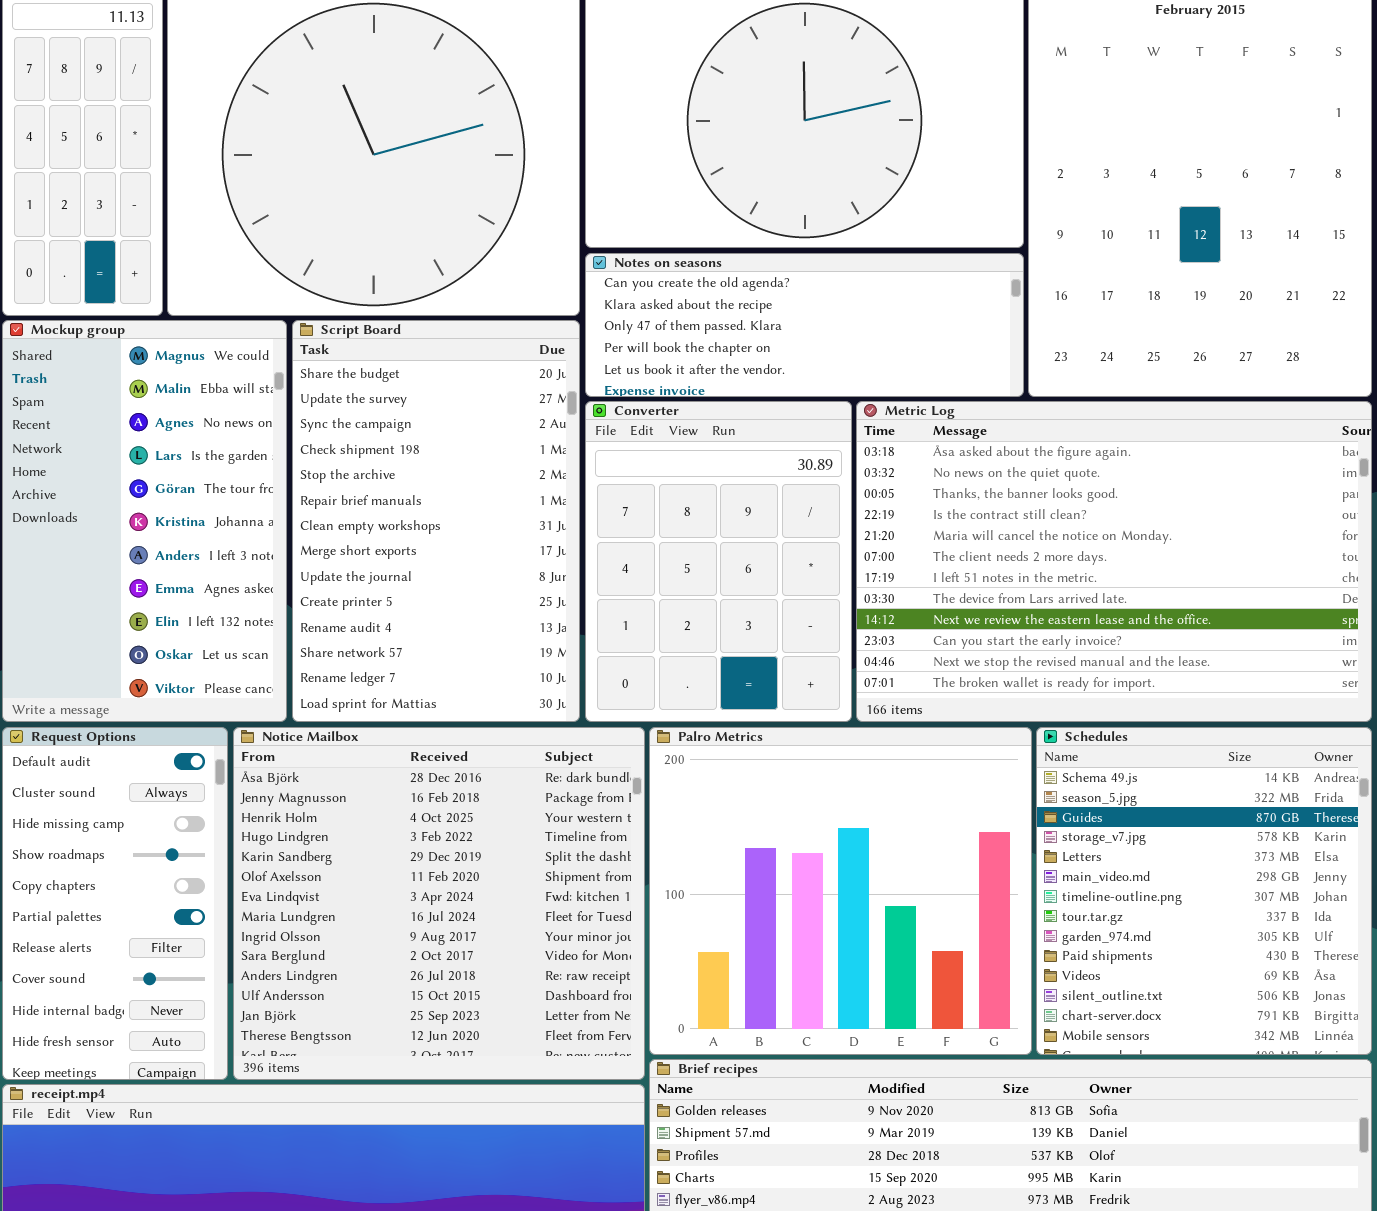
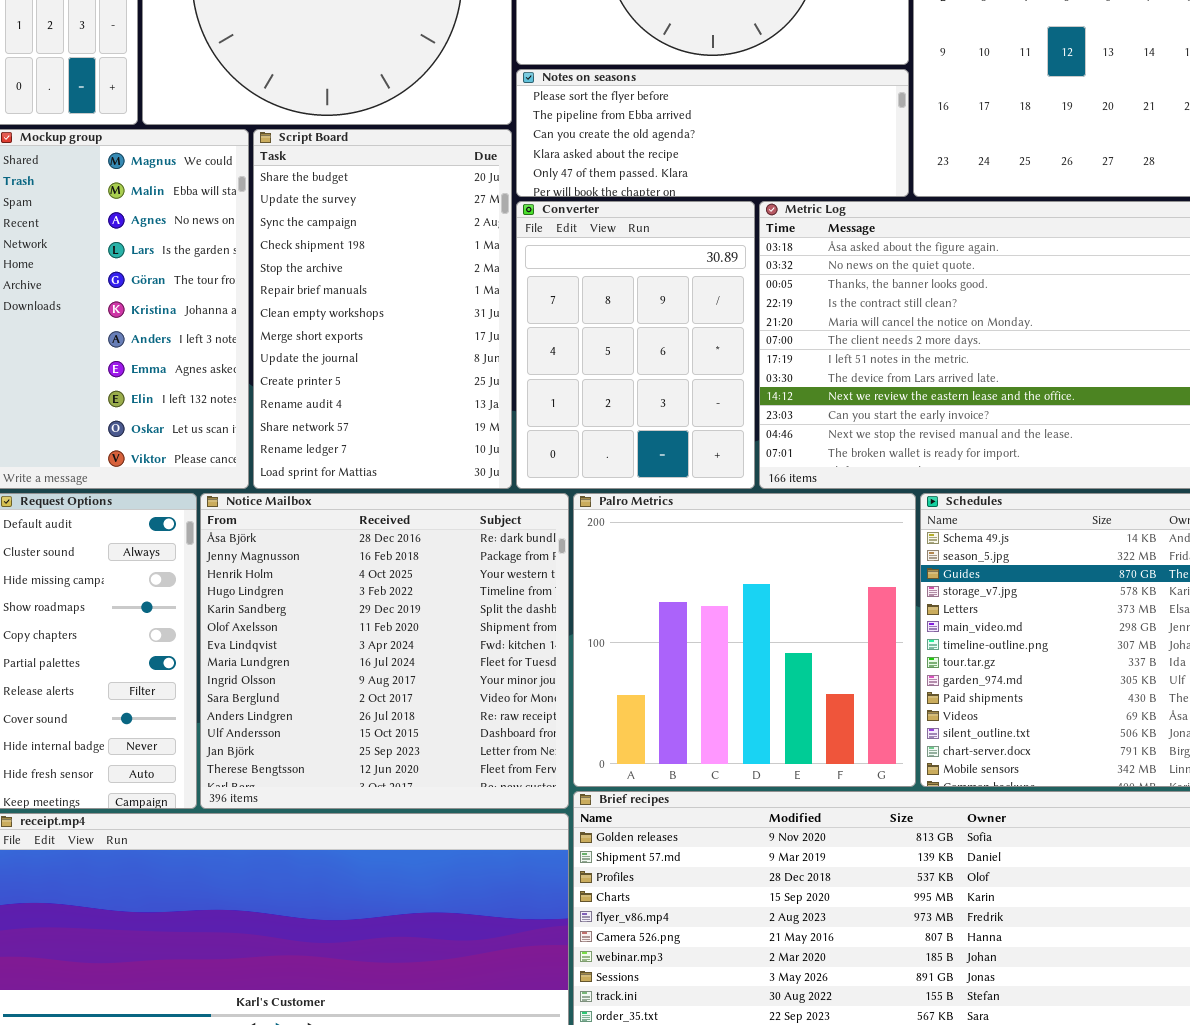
Notes on seasons: [585,253,1024,397] -> [516,69,909,197], scrolled up 2 rows

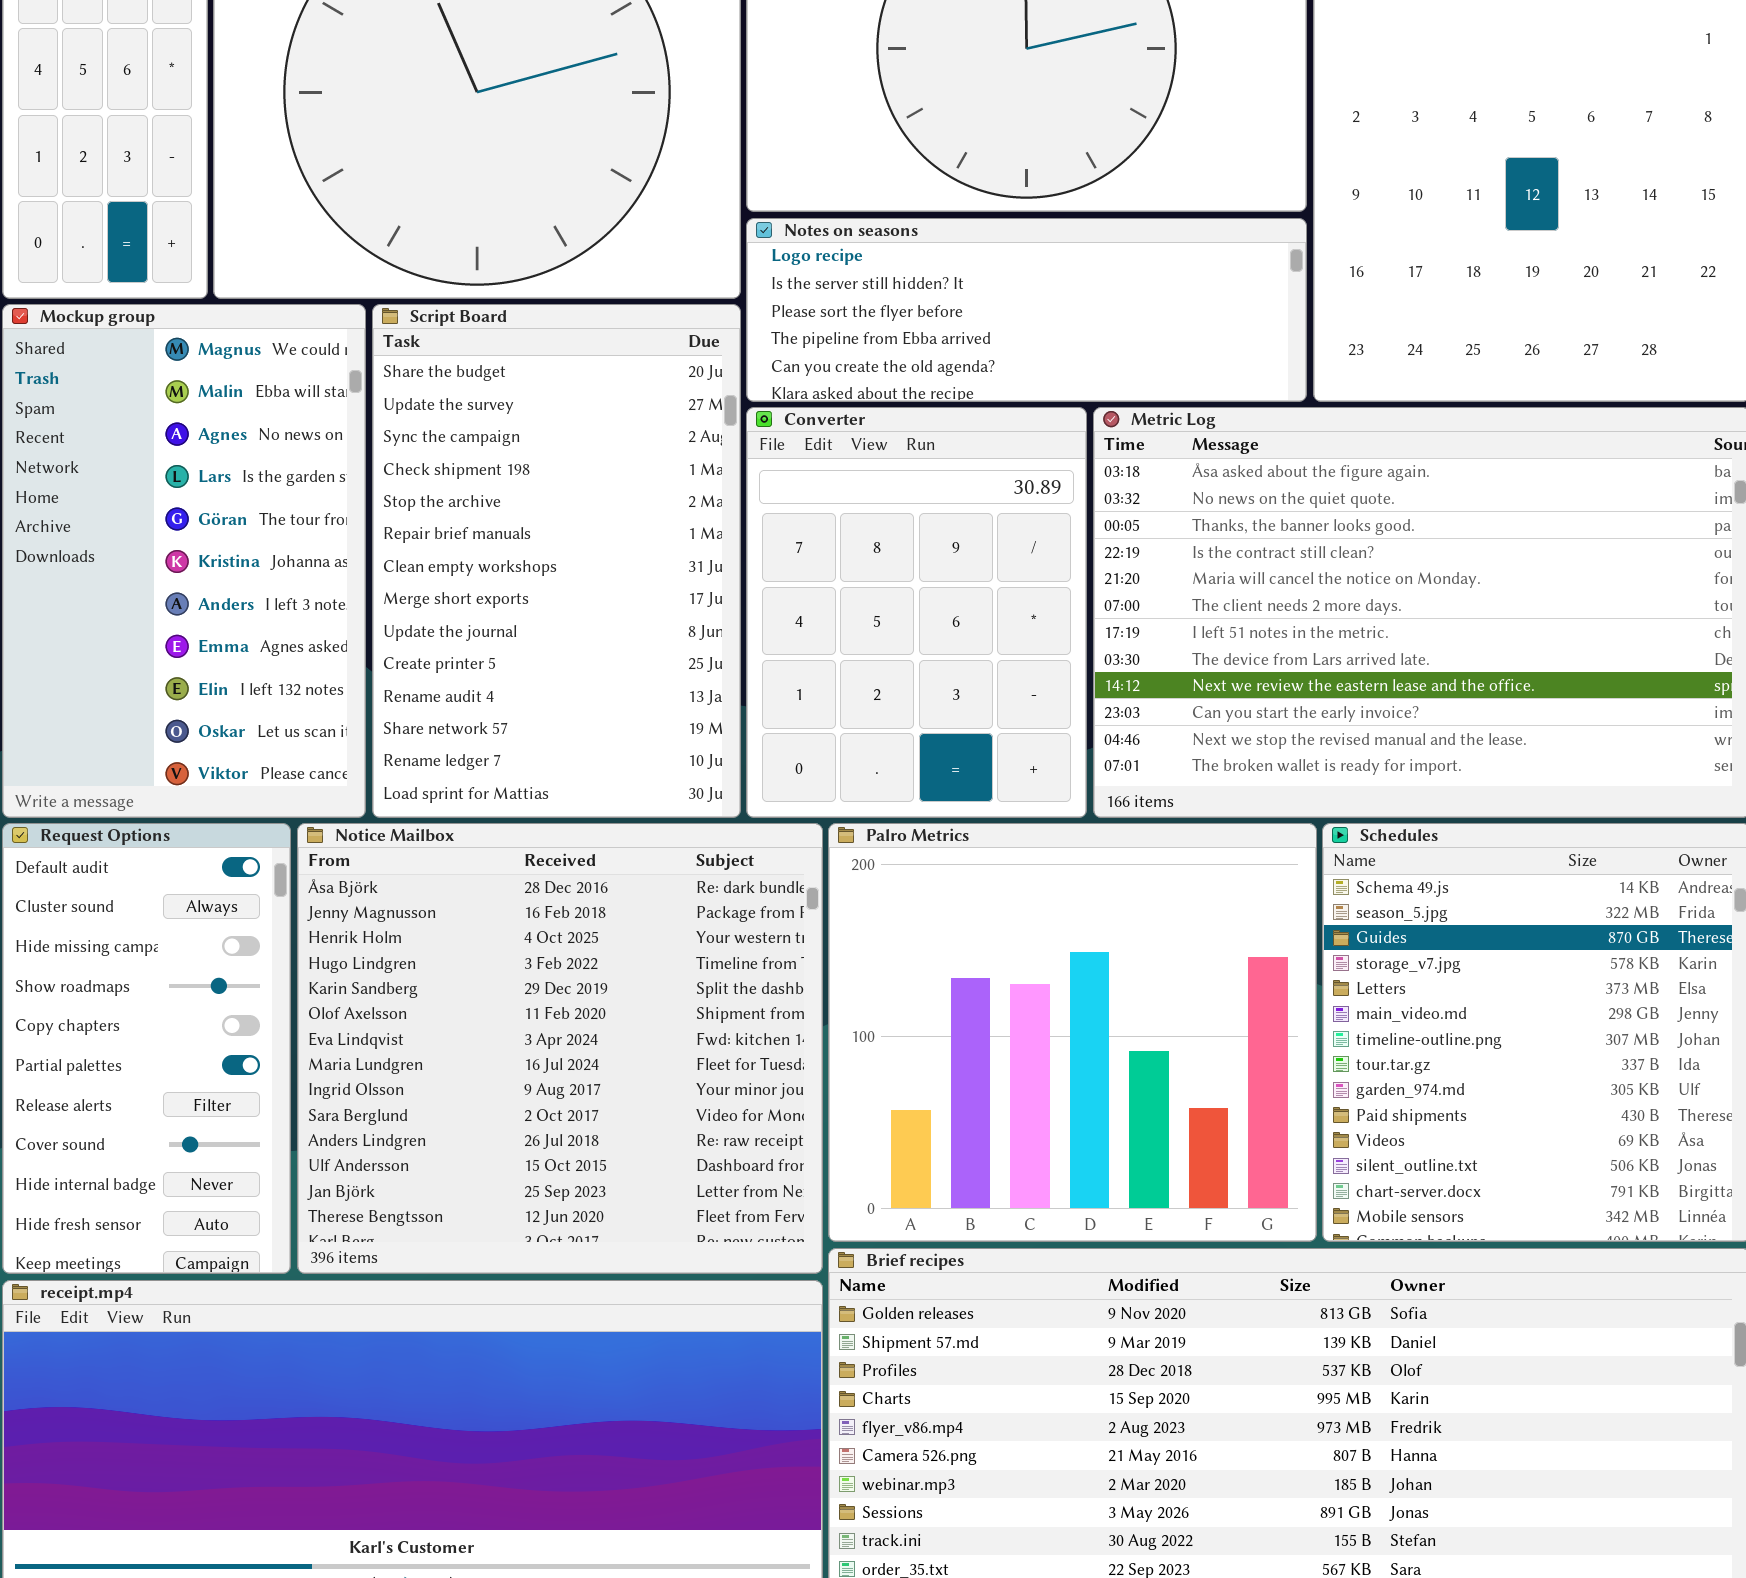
Notes on seasons: [516,69,909,197] -> [746,218,1307,402], scrolled up 2 rows

